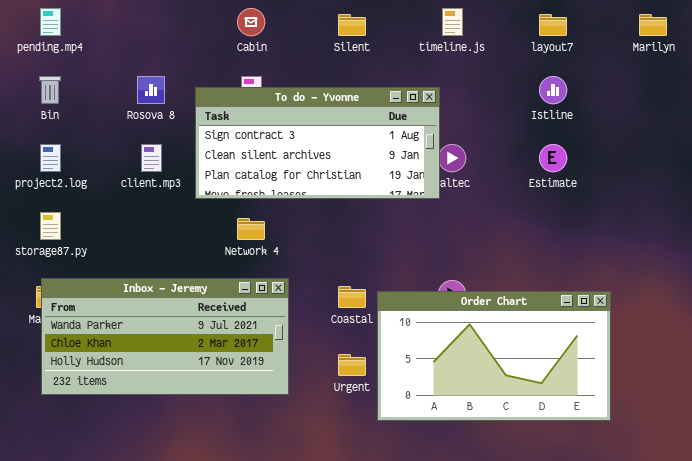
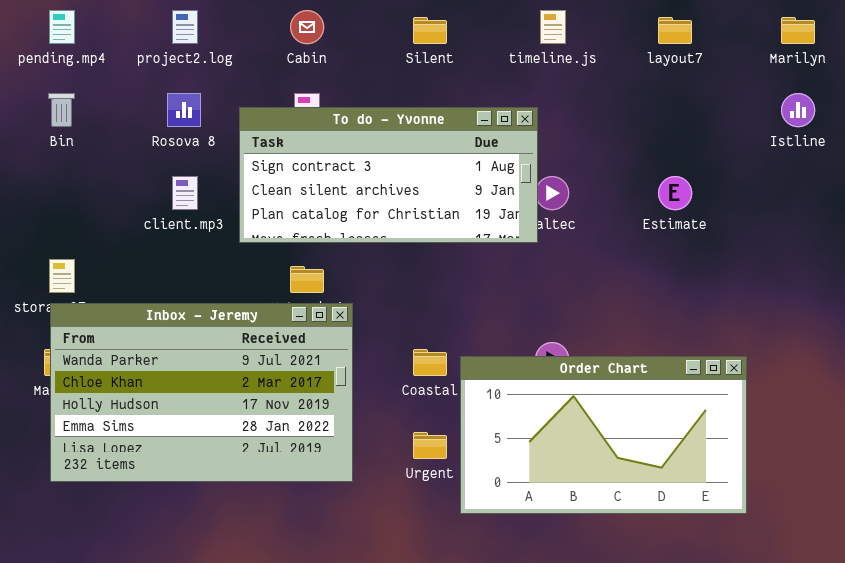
Istline: [539,76,567,104] -> [781,93,815,127], moved
project2.log: [40,144,61,172] -> [172,10,198,44], moved
Inbox - Jeremy: [41,278,289,395] -> [50,303,353,482], resized

